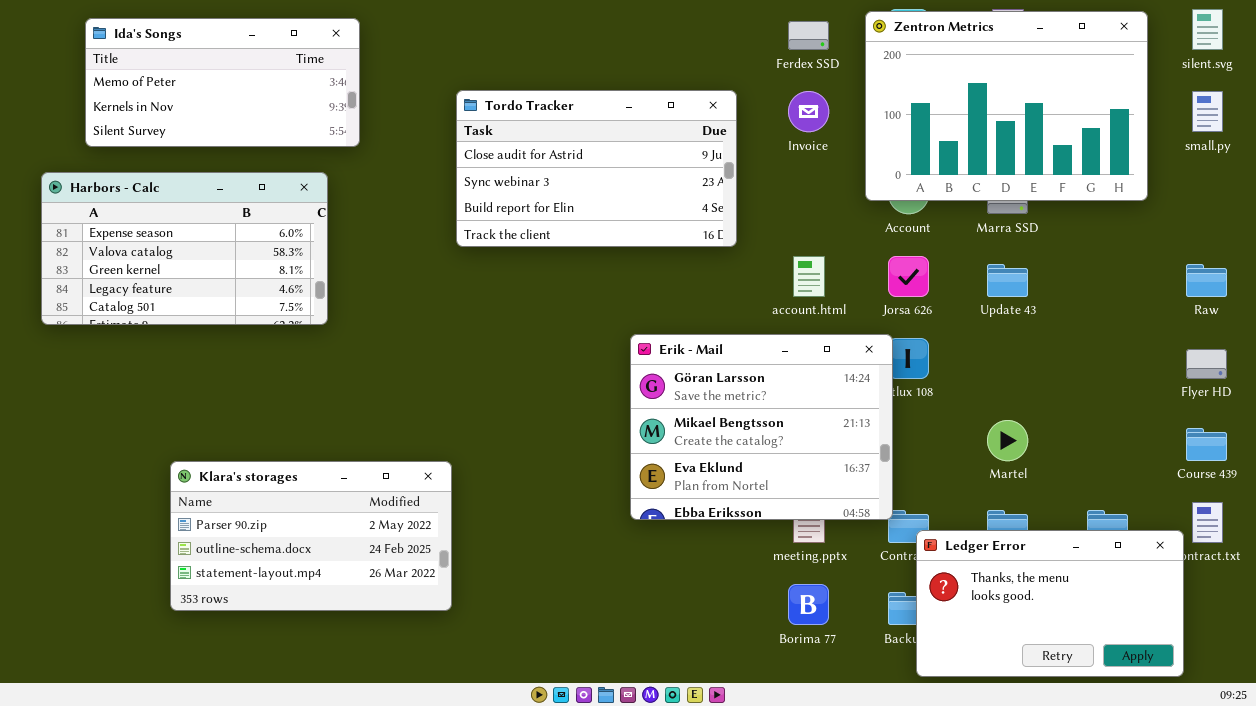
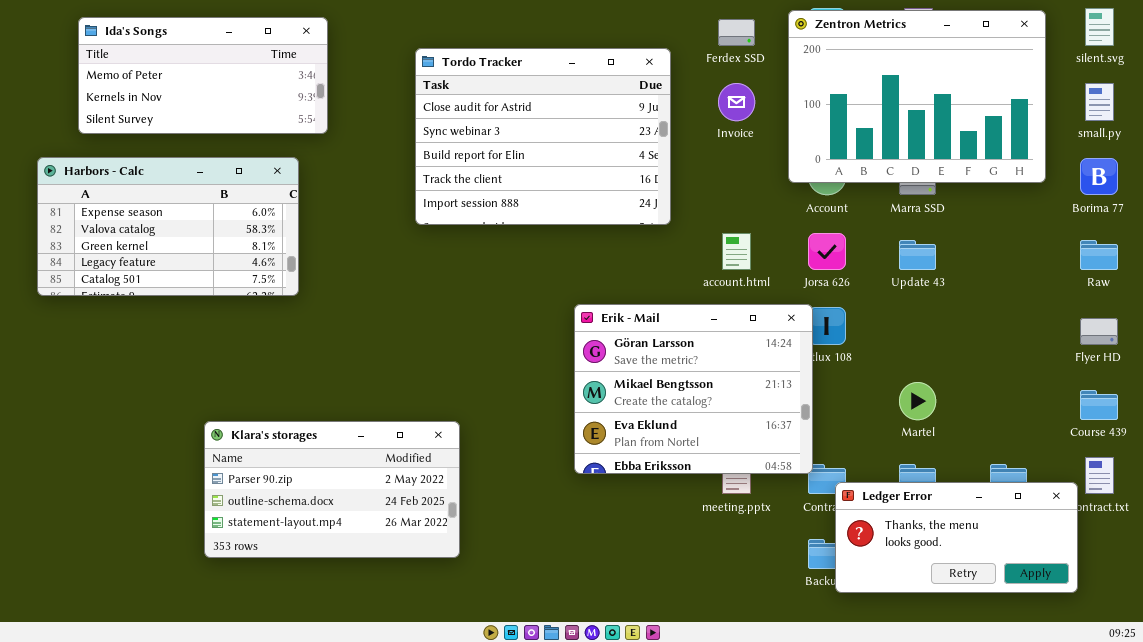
Tordo Tracker: [456,90,737,247] -> [415,48,671,225], resized
Klara's storages: [170,461,452,611] -> [204,421,460,558], moved
Ledger Error: [916,530,1184,677] -> [835,482,1078,593], resized
Borima 77: [788,584,829,625] -> [1080,158,1118,195], moved

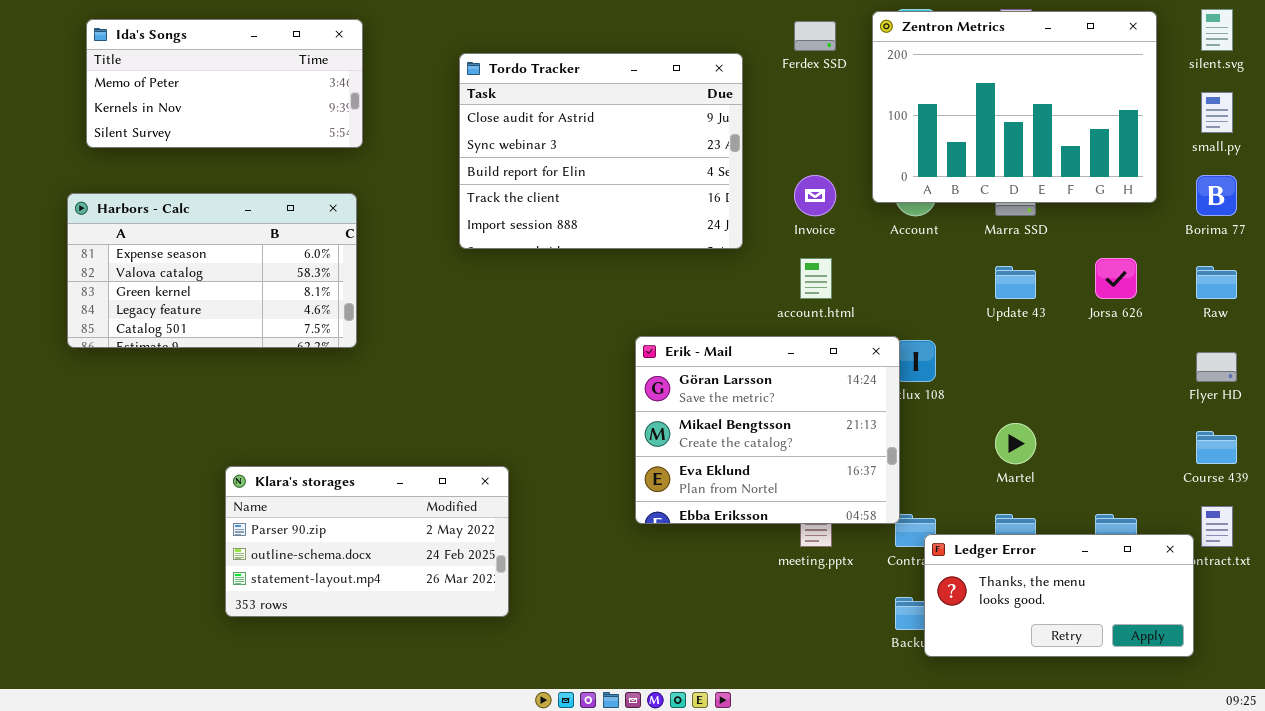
Invoice: [718,83,755,121] -> [794,175,836,216], moved
Harbors - Calc: [37,157,299,296] -> [67,193,357,348], moved
Jorsa 626: [808,233,846,270] -> [1095,258,1137,299], moved

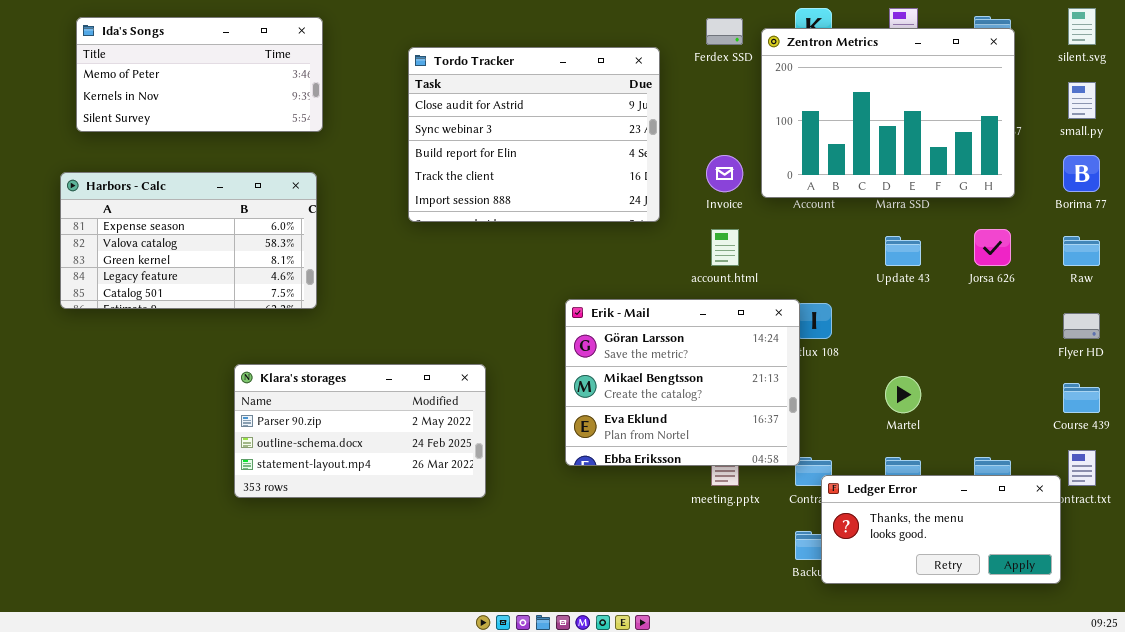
Zentron Metrics: [872,11,1157,203] -> [761,28,1015,198], moved
Klara's storages: [225,466,509,617] -> [234,364,486,498], moved

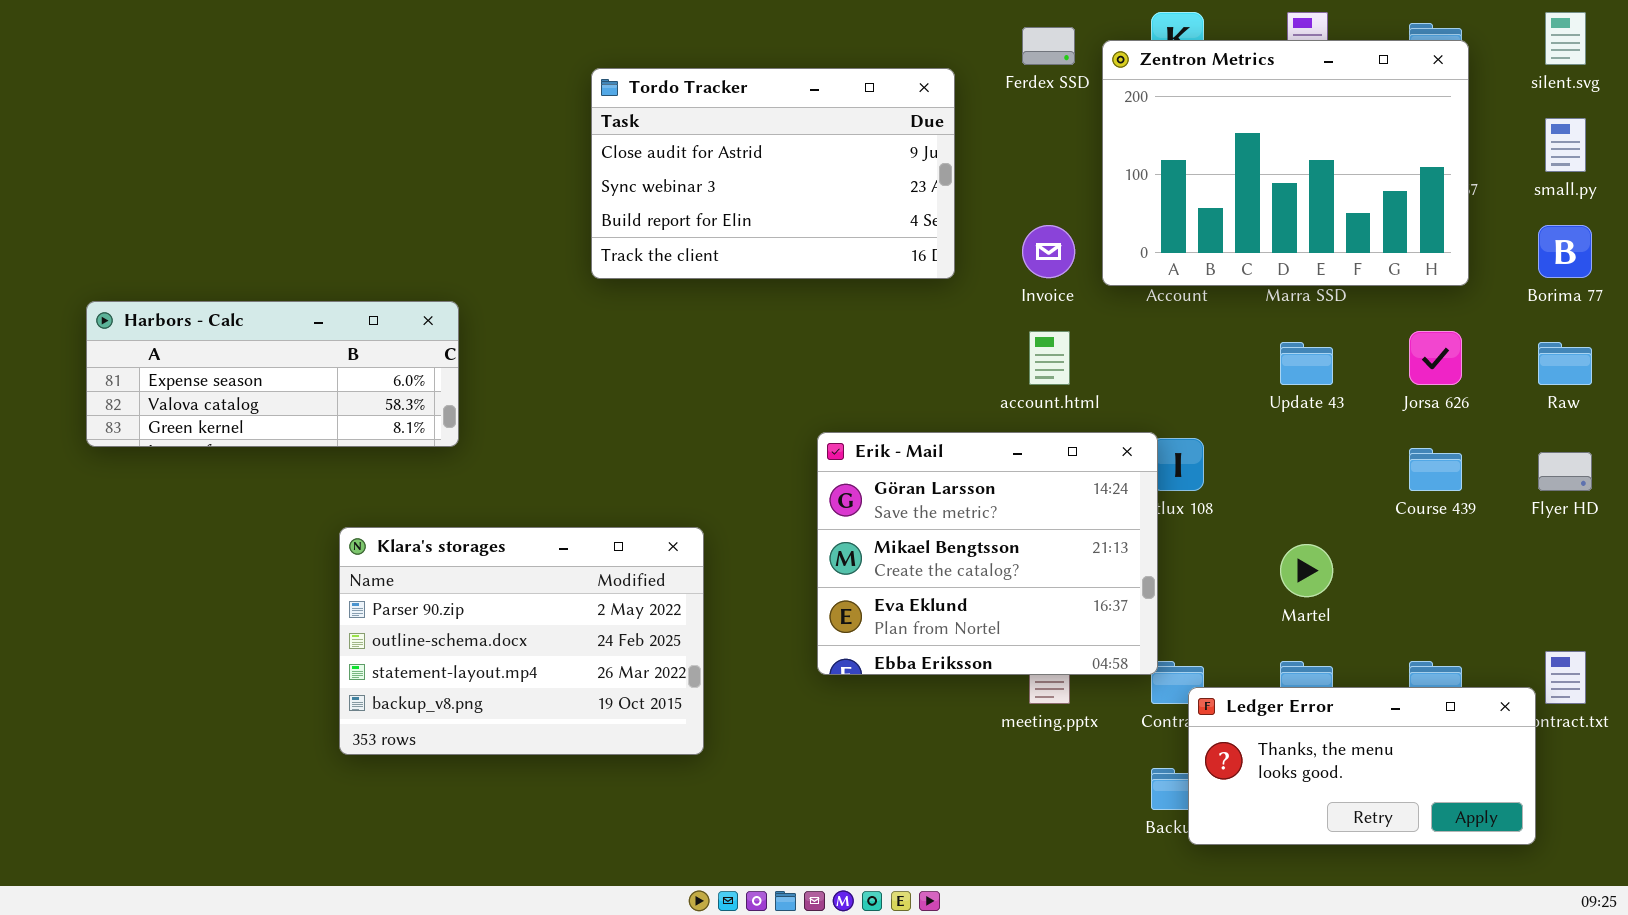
Ida's Songs: [76,17,323,132] -> none, closed
Tordo Tracker: [408,47,660,222] -> [591,68,955,279], resized
Harbors - Calc: [60,172,317,309] -> [86,301,459,447], resized
Klara's storages: [234,364,486,498] -> [339,527,704,755], resized
Course 439: [1063,383,1100,413] -> [1409,448,1462,491], moved

